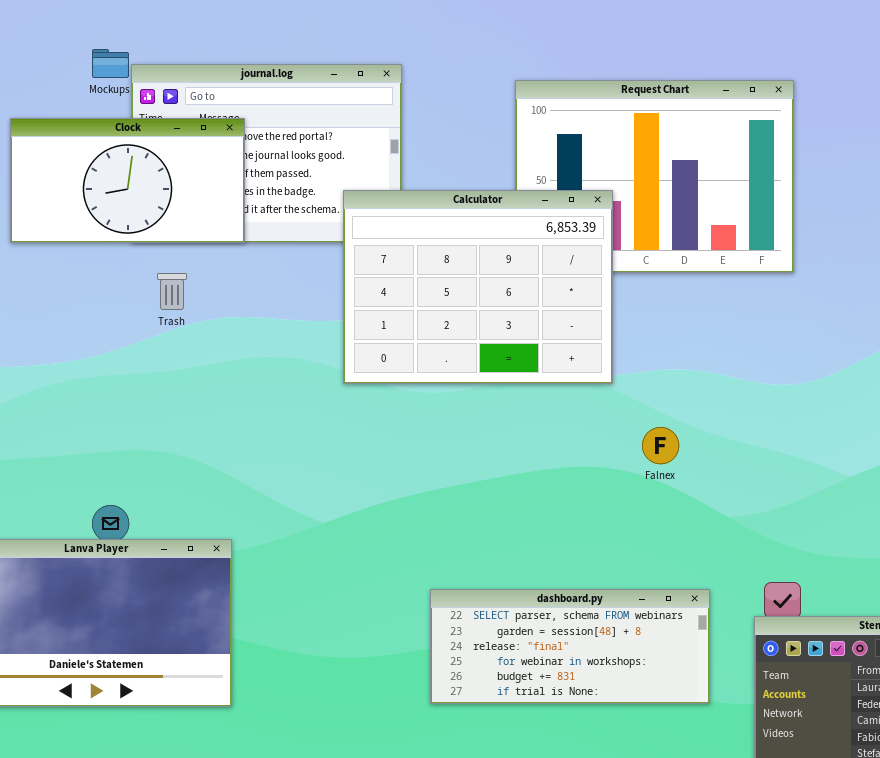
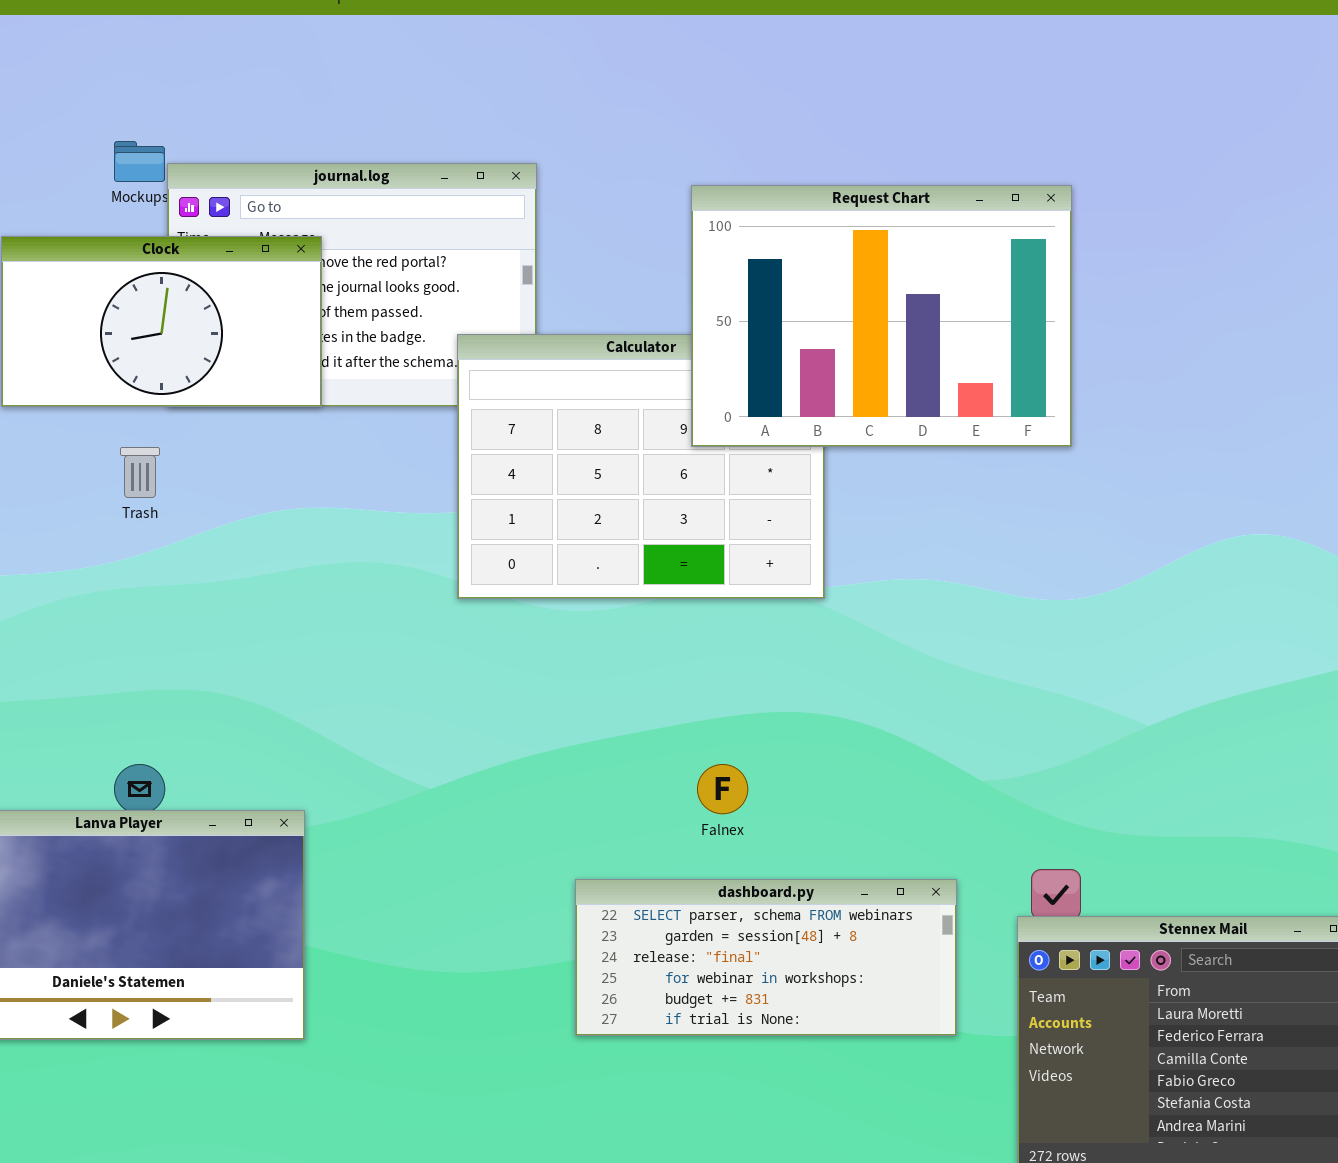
Request Chart: [515,80,794,273] -> [691,185,1072,447], raised
Trash: [157,273,187,310] -> [120,447,160,498], moved
Falnex: [642,427,679,464] -> [697,764,748,814], moved

